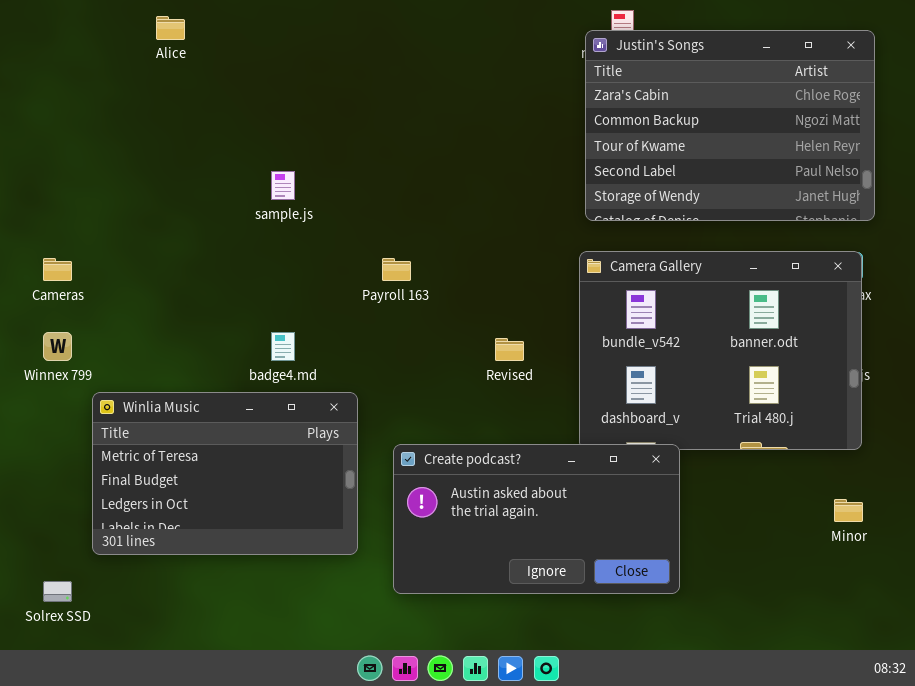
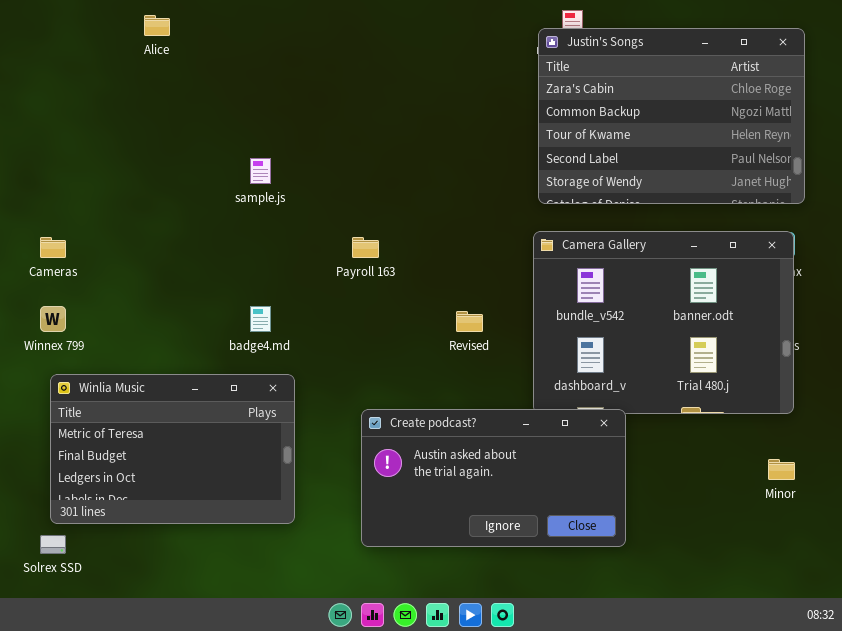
Winlia Music: [92,392,358,555] -> [50,374,295,524], moved

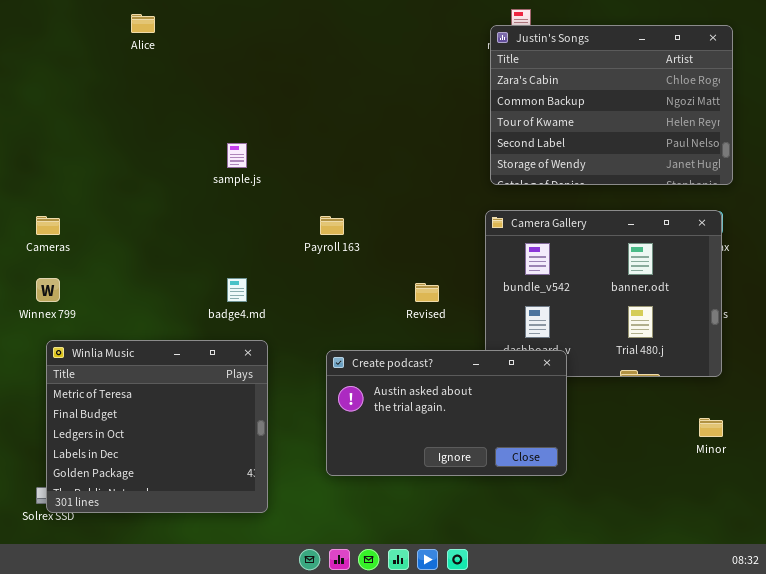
Winlia Music: [50,374,295,524] -> [46,340,268,513], resized
Create podcast?: [361,409,626,547] -> [326,350,567,476], moved

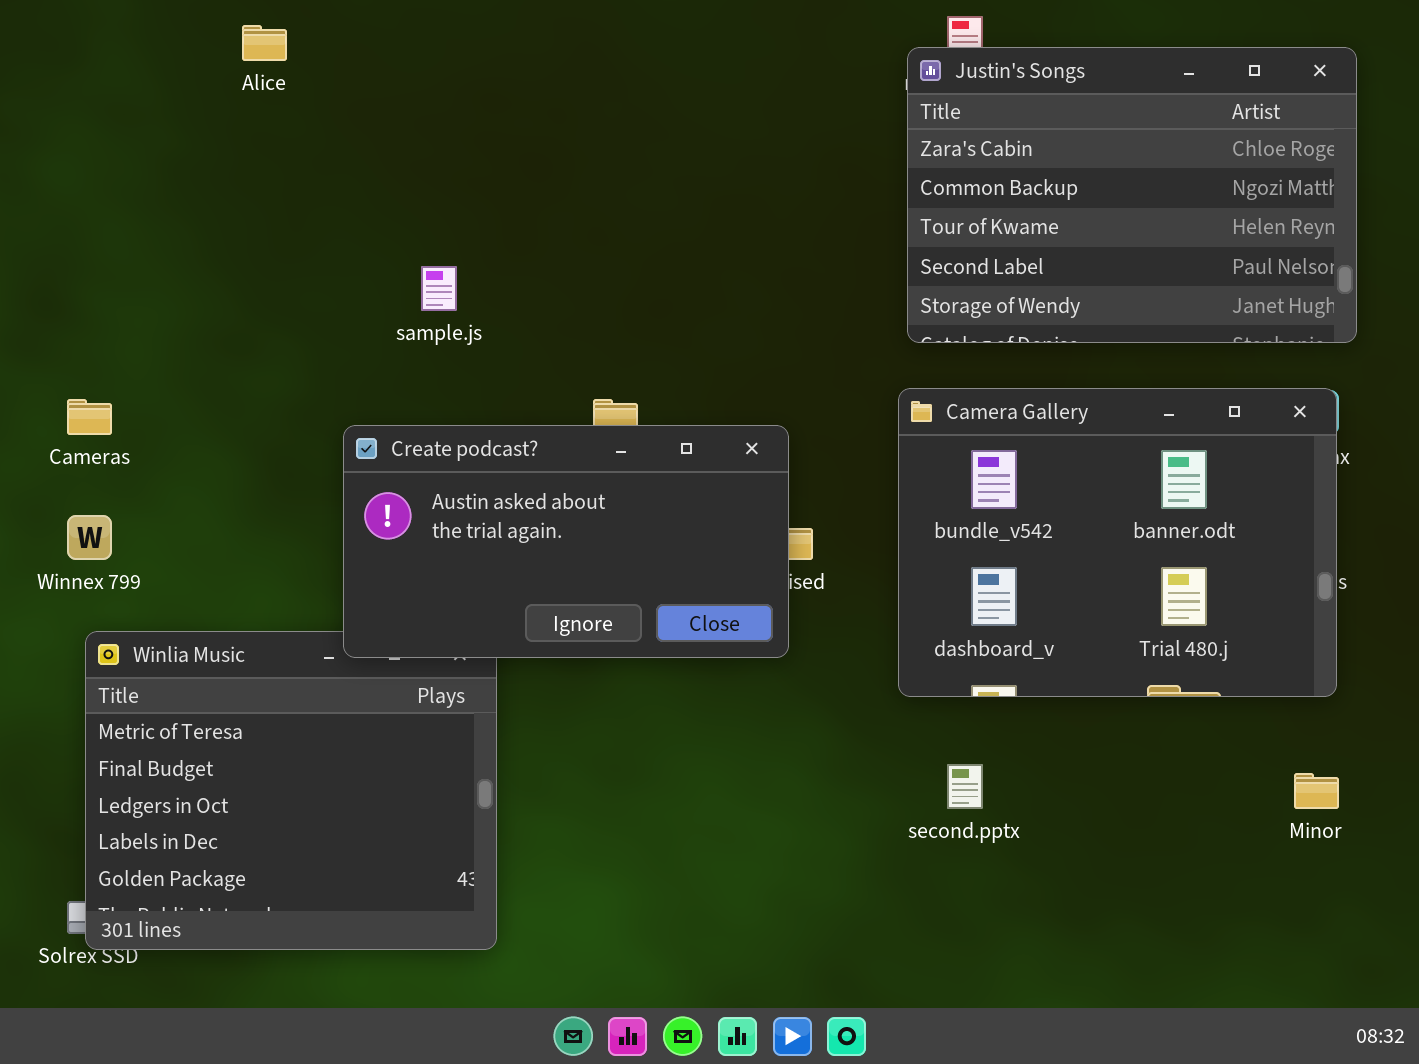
Create podcast?: [326,350,567,476] -> [343,425,789,658], moved

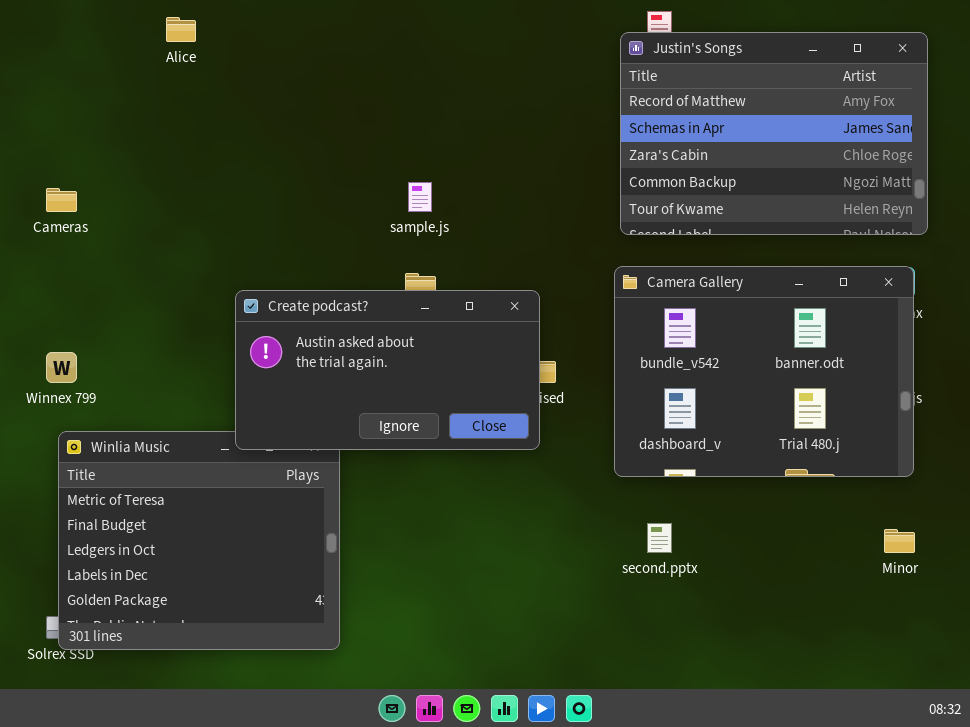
Justin's Songs: [907,47,1357,343] -> [620,32,928,235], scrolled up 2 rows
sample.js: [421,266,457,311] -> [408,182,432,212], moved
Cameras: [67,399,112,435] -> [46,188,77,212], moved

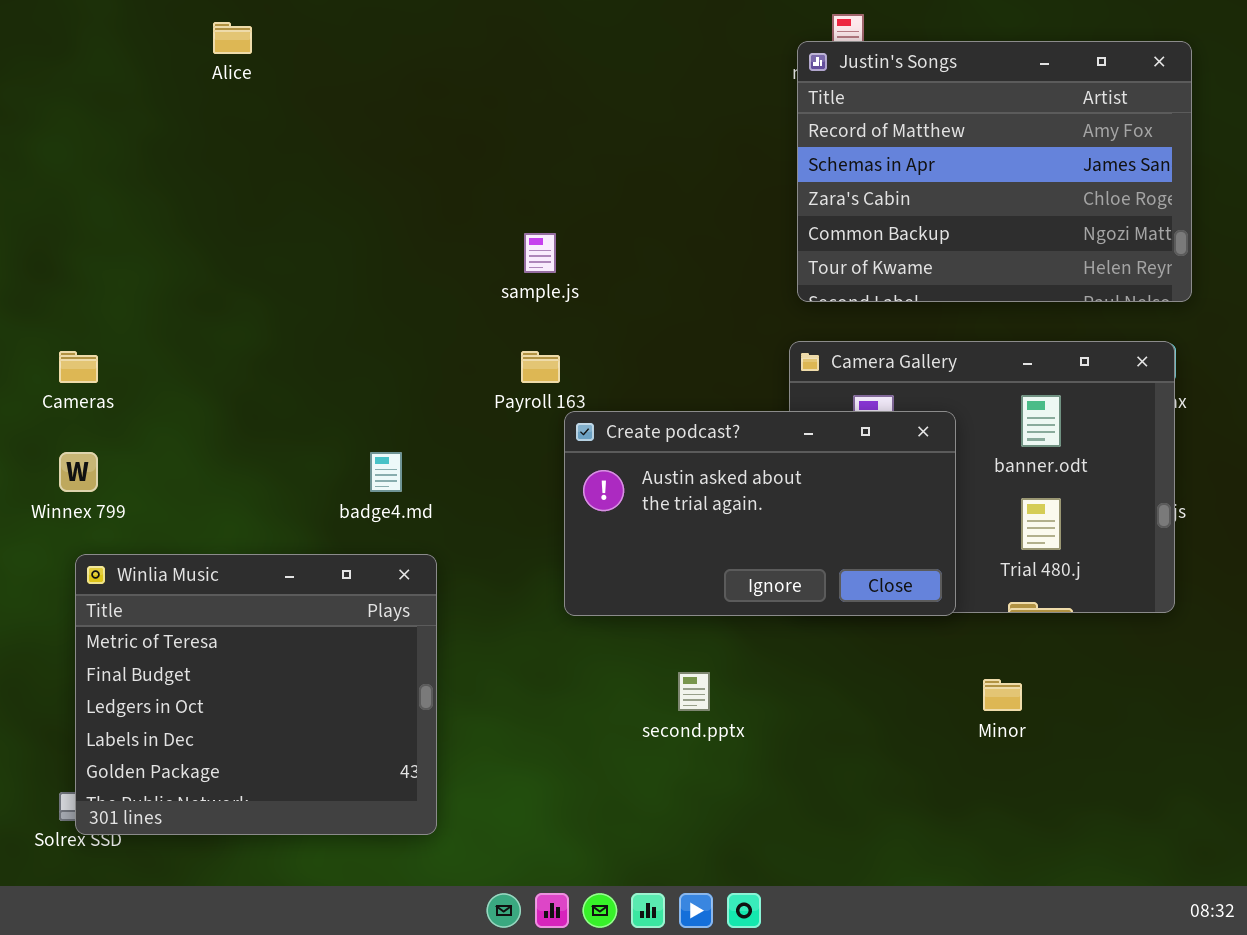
Cameras: [46,188,77,212] -> [59,351,98,383], moved
Create podcast?: [235,290,540,450] -> [564,411,956,616], moved
second.pptx: [647,523,672,553] -> [678,672,710,711], moved
Minor: [884,529,915,553] -> [983,679,1022,711], moved

